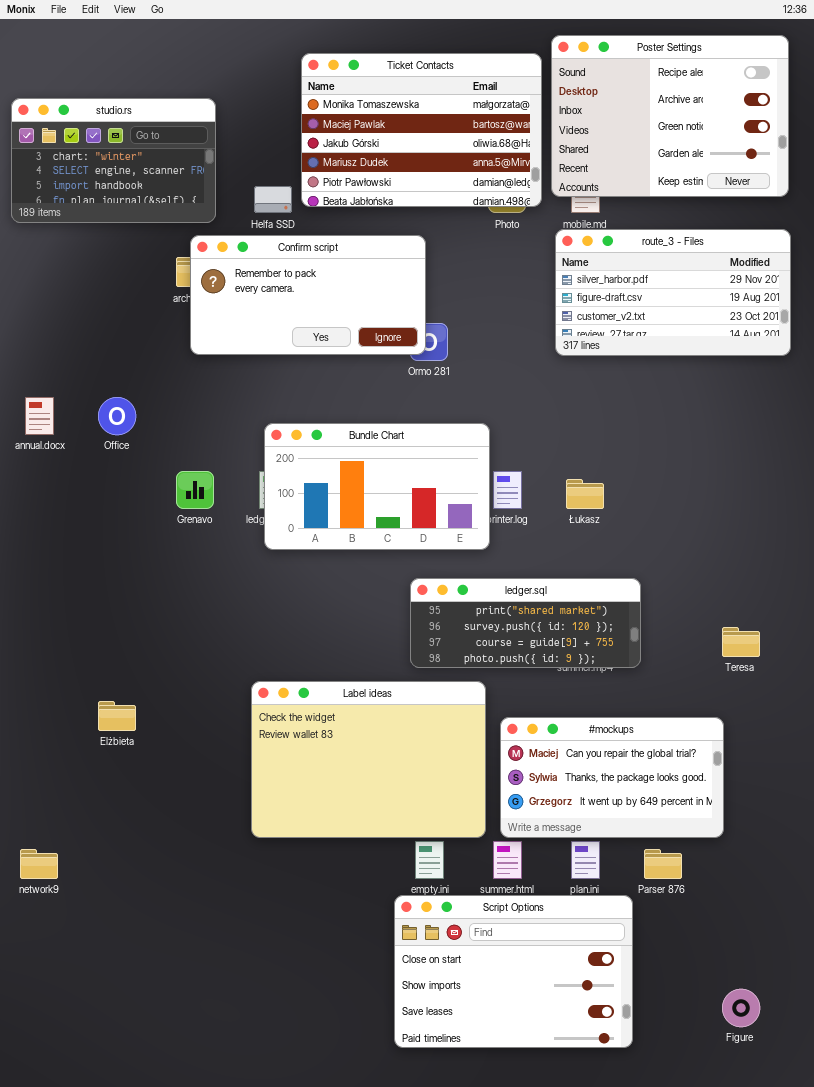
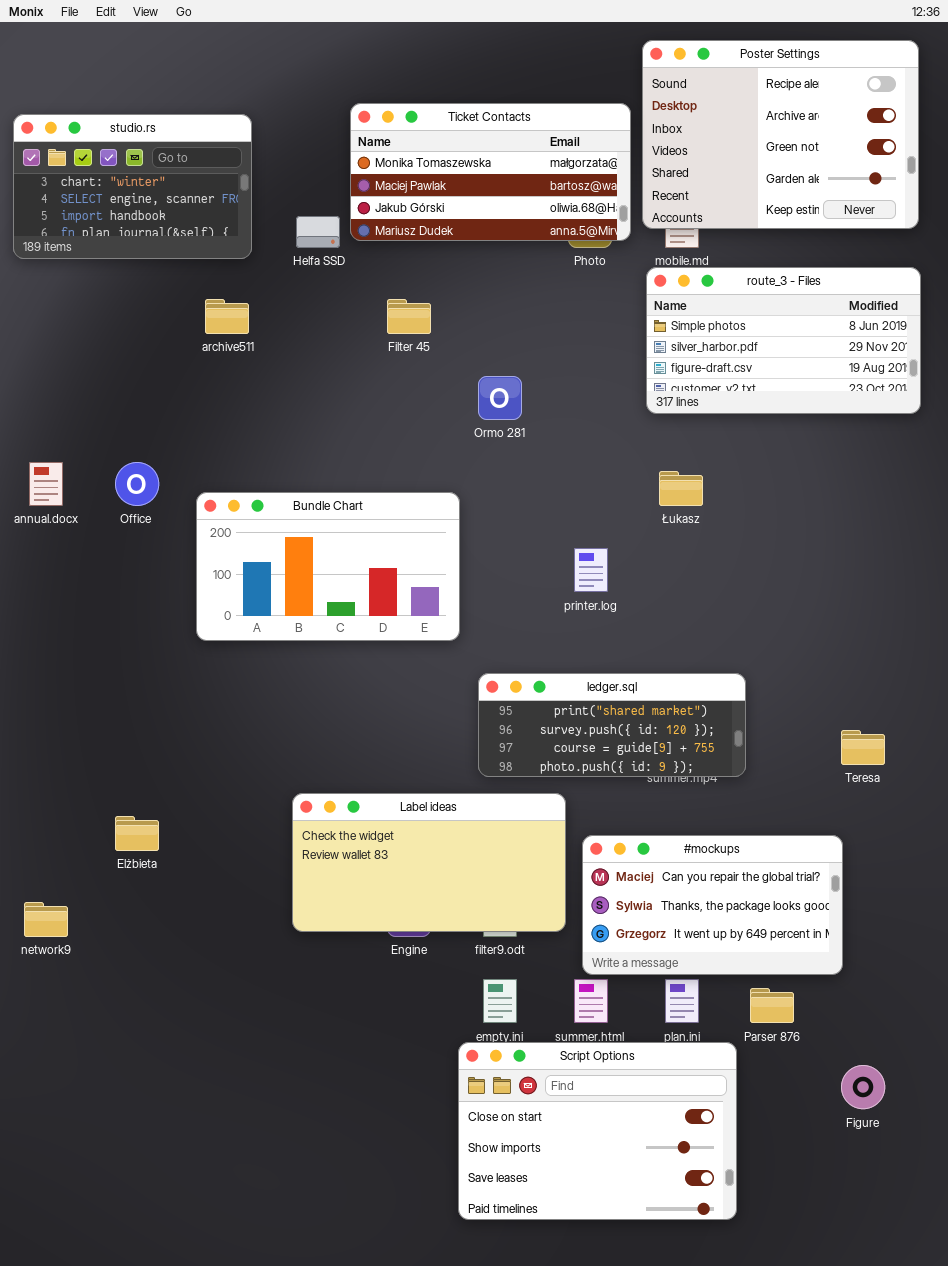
Ticket Contacts: [301,53,542,207] -> [350,103,631,241], resized
route_3 - Files: [555,229,791,356] -> [646,267,921,414], scrolled up 1 row
Confirm script: [190,235,426,355] -> none, closed
Bundle Chart: [264,423,490,550] -> [196,492,460,641], moved
Łukasz: [566,479,604,509] -> [659,471,703,506], moved
Label ideas: [251,681,486,838] -> [292,793,566,932], resized
network9: [20,849,58,879] -> [24,902,68,937], moved
Figure: [722,989,760,1027] -> [841,1065,885,1109], moved

